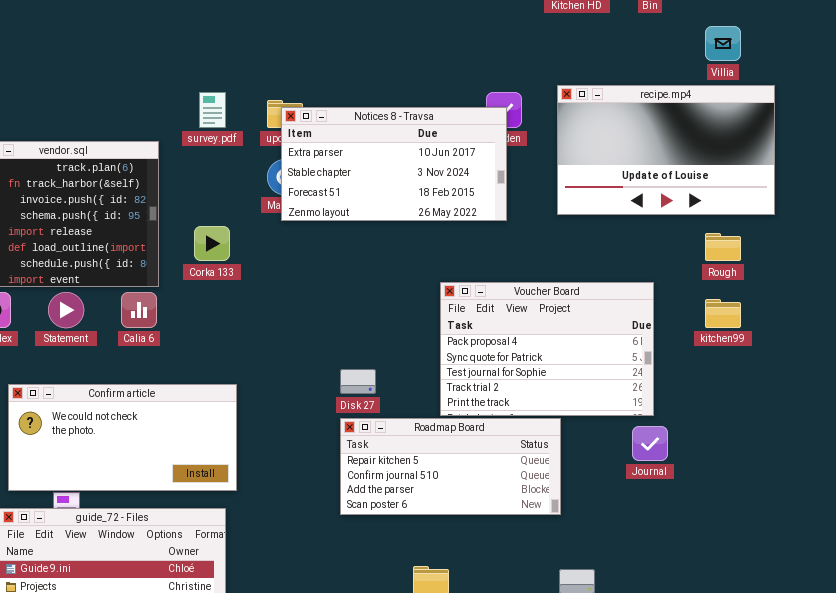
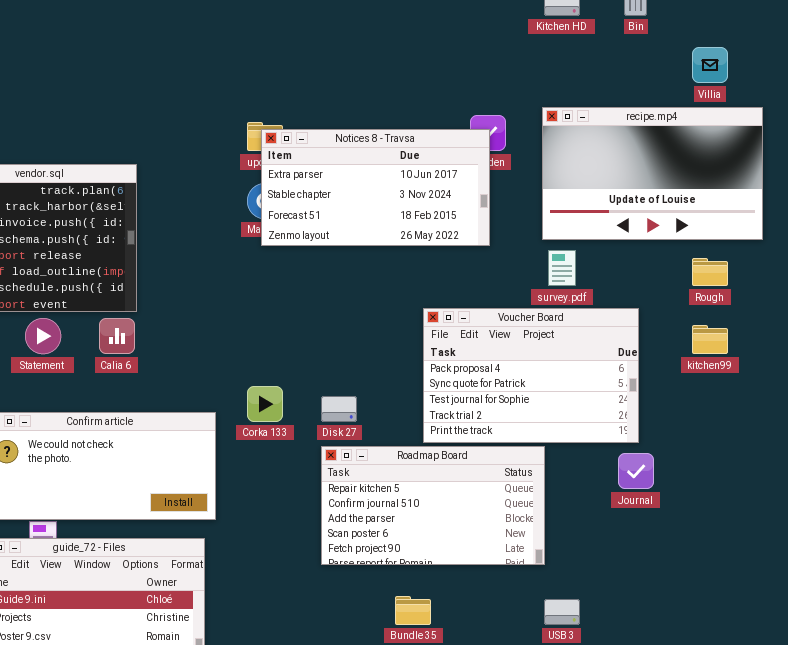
survey.pdf: [199,92,226,128] -> [548,250,576,286], moved
Corka 133: [194,226,230,261] -> [247,386,283,422], moved
Roadmap Board: [340,418,561,515] -> [321,446,545,565], resized

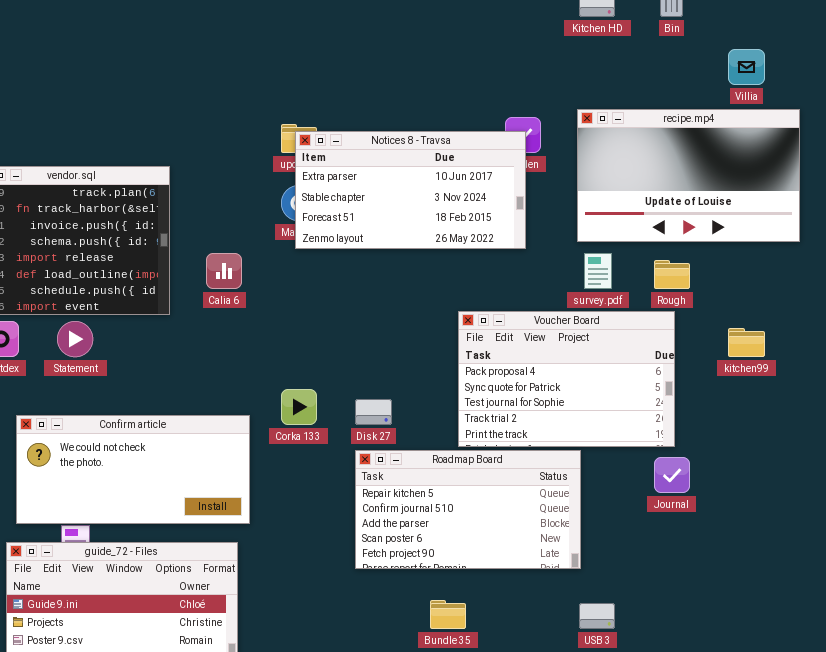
Rough: [692,258,728,286] -> [654,260,690,289], moved
Calia 6: [99,318,135,354] -> [206,253,242,289], moved

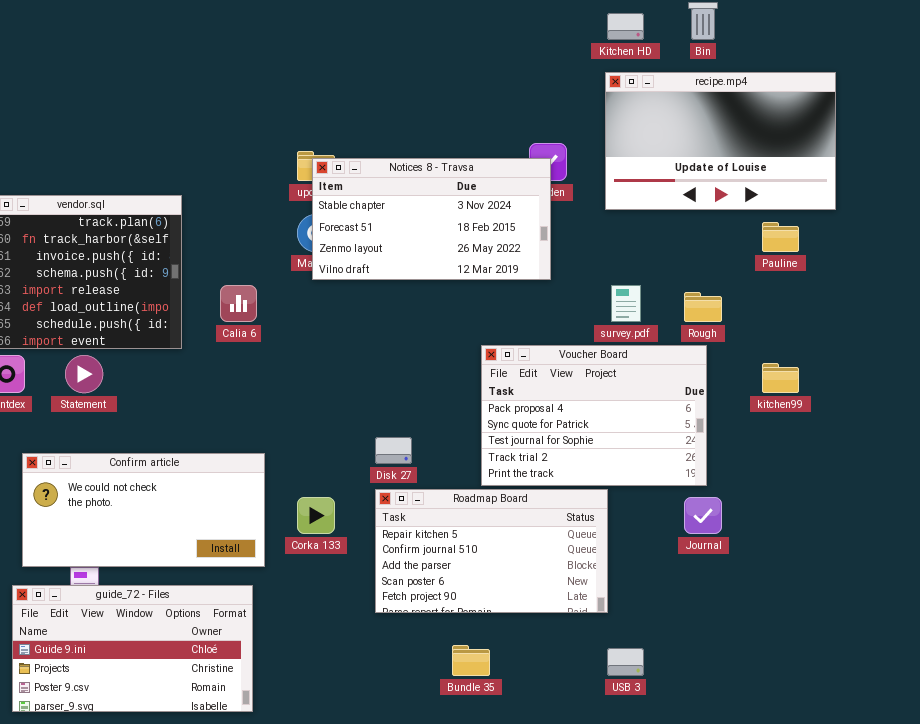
recipe.mp4: [577,109,800,242] -> [605,72,836,210], moved
Notices 8 - Travsa: [295,131,526,249] -> [312,158,551,280], scrolled down 1 row
Corka 133: [281,389,317,425] -> [297,497,335,534], moved

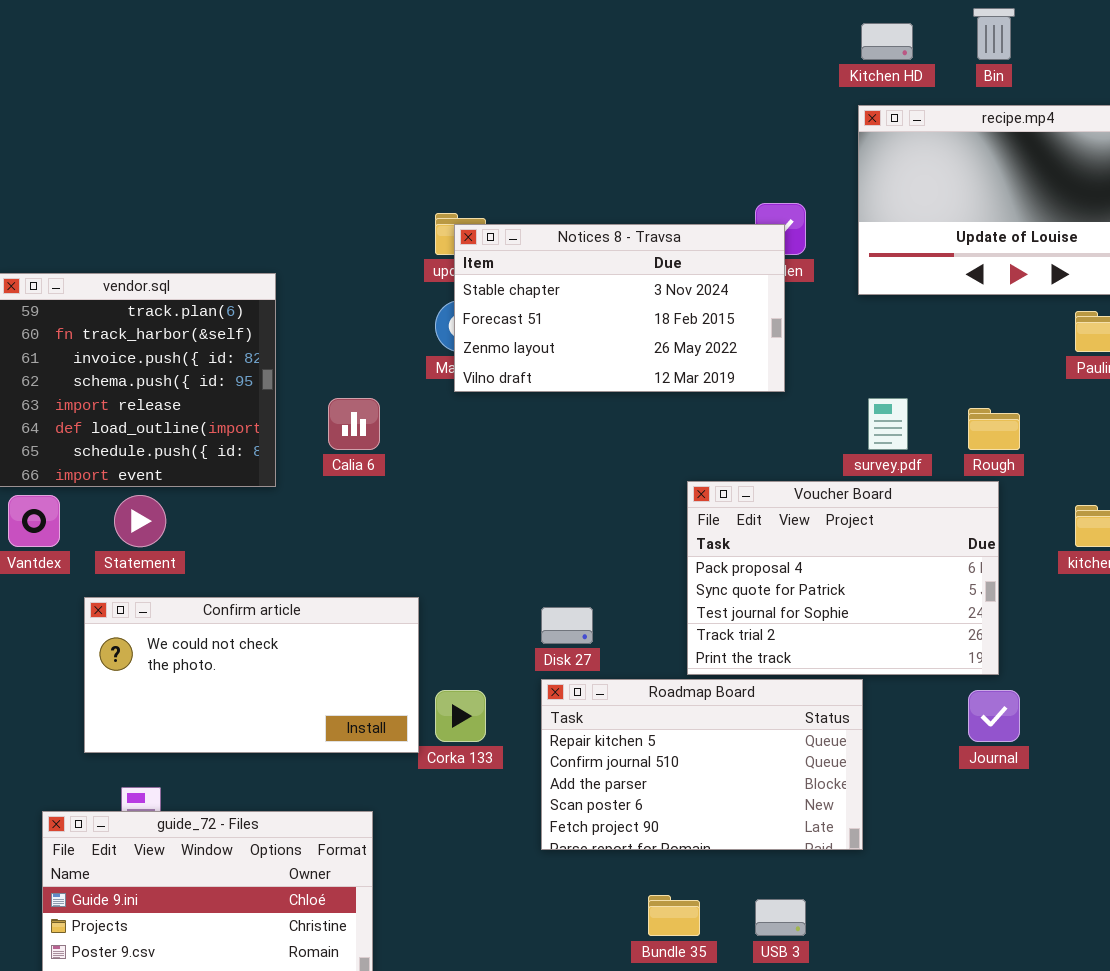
Confirm article: [22,453,265,567] -> [84,597,419,753], moved
USB 3: [607,648,644,676] -> [755,899,806,936], moved

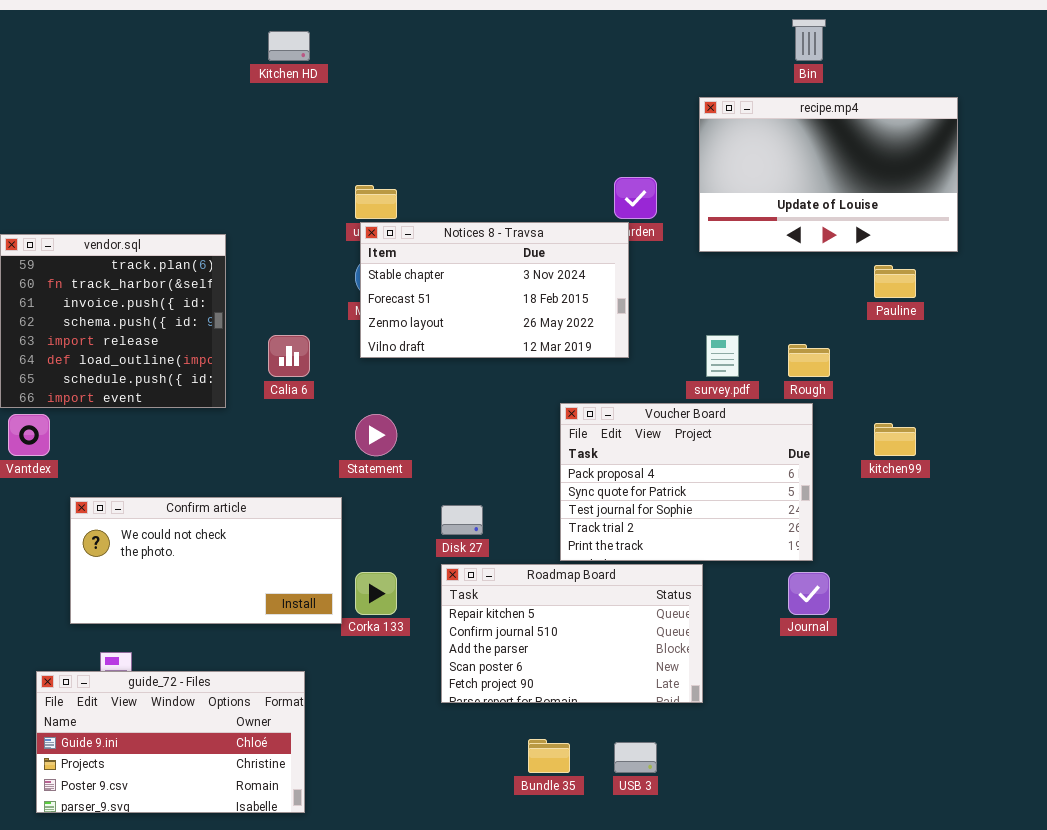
Kitchen HD: [861,23,913,60] -> [268,31,310,61], moved
Notices 8 - Travsa: [454,224,785,392] -> [360,222,629,358], moved
Statement: [114,495,166,547] -> [355,414,397,456], moved

